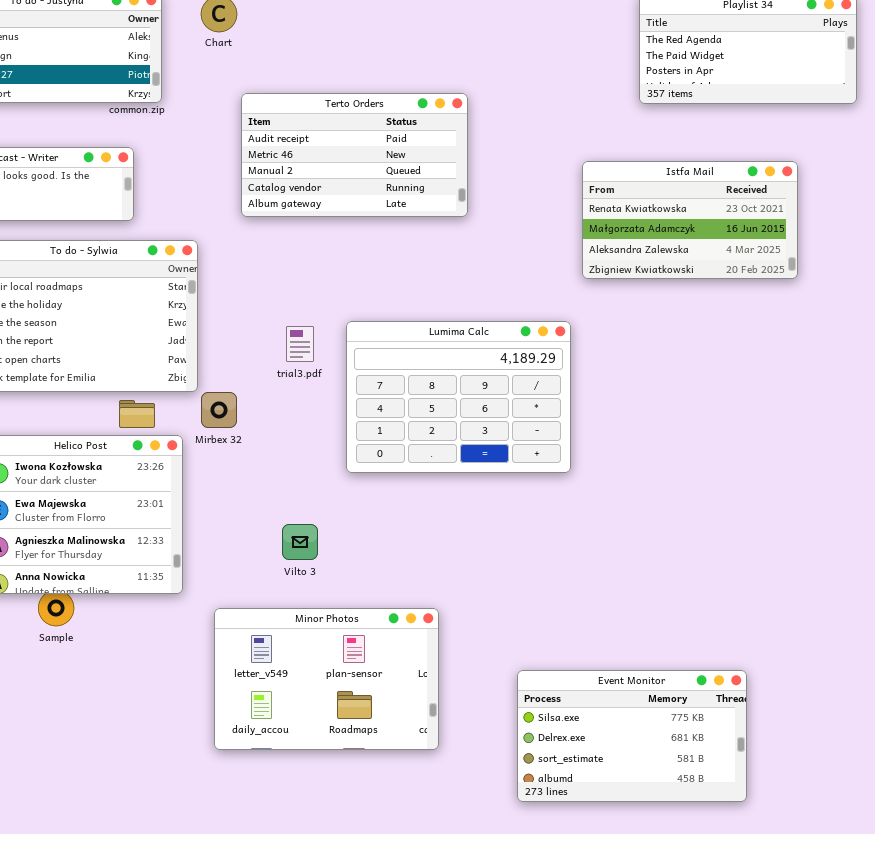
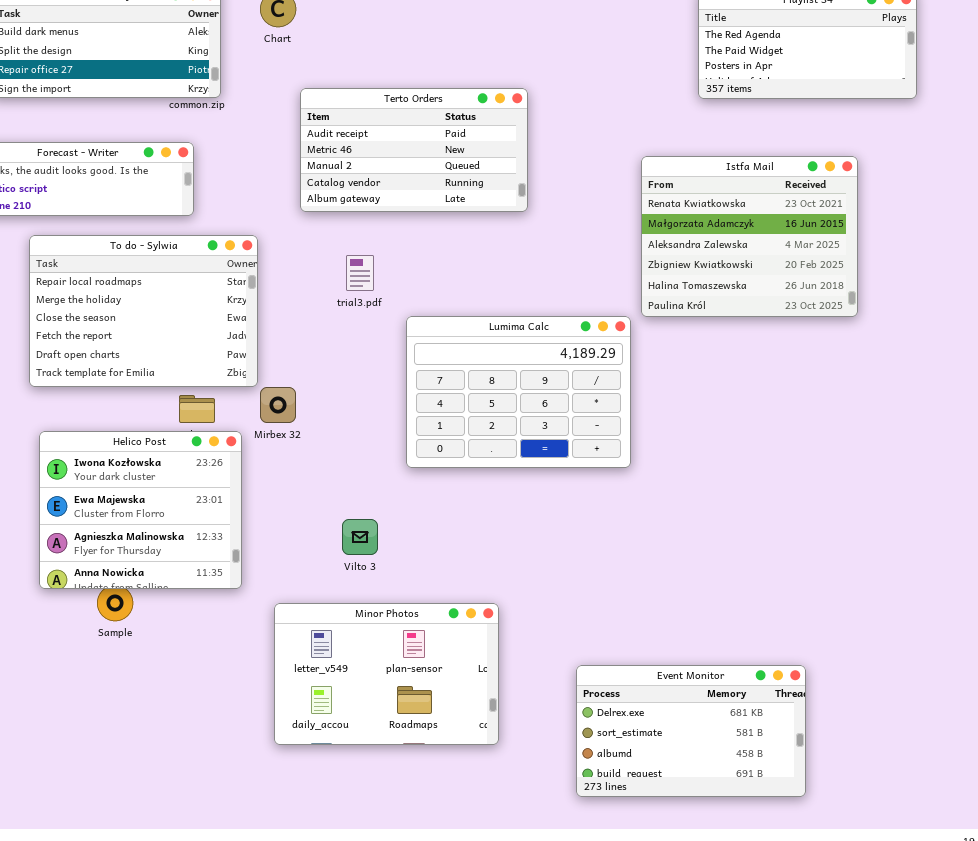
Istfa Mail: [582,161,798,279] -> [641,156,858,317], resized
trial3.pdf: [286,326,314,362] -> [346,255,374,291], moved
Event Monitor: [517,670,747,802] -> [576,665,806,797], scrolled down 1 row

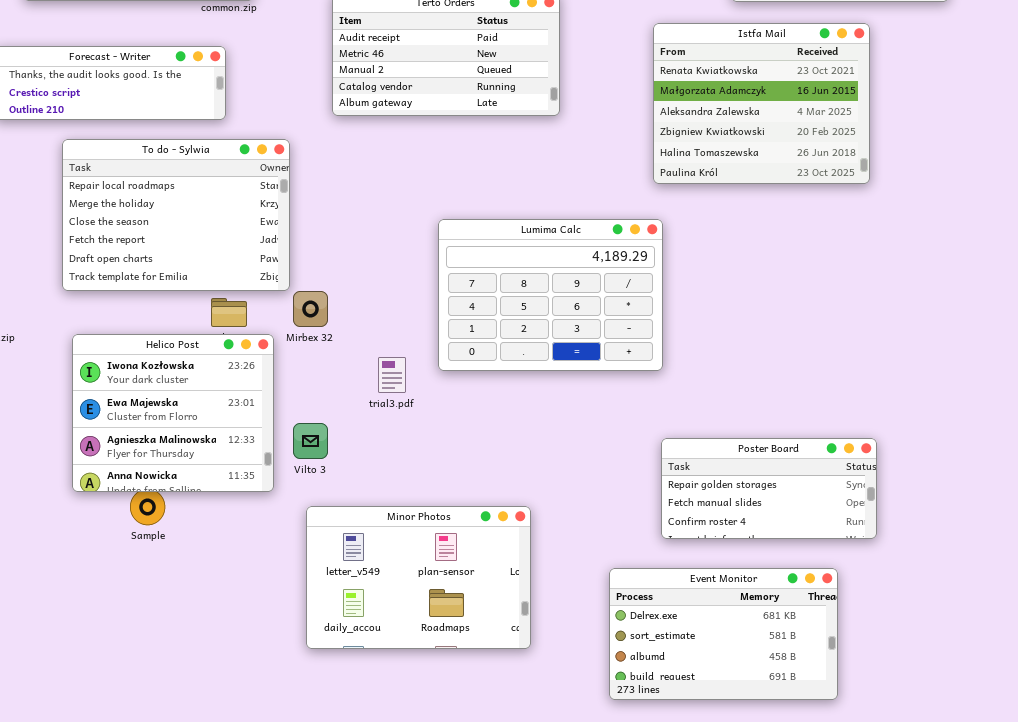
Istfa Mail: [641,156,858,317] -> [653,23,870,184], moved
trial3.pdf: [346,255,374,291] -> [378,357,406,393], moved
Vilto 3: [342,519,378,555] -> [293,423,328,459], moved
Poster Board: none -> [661,438,877,539], opened

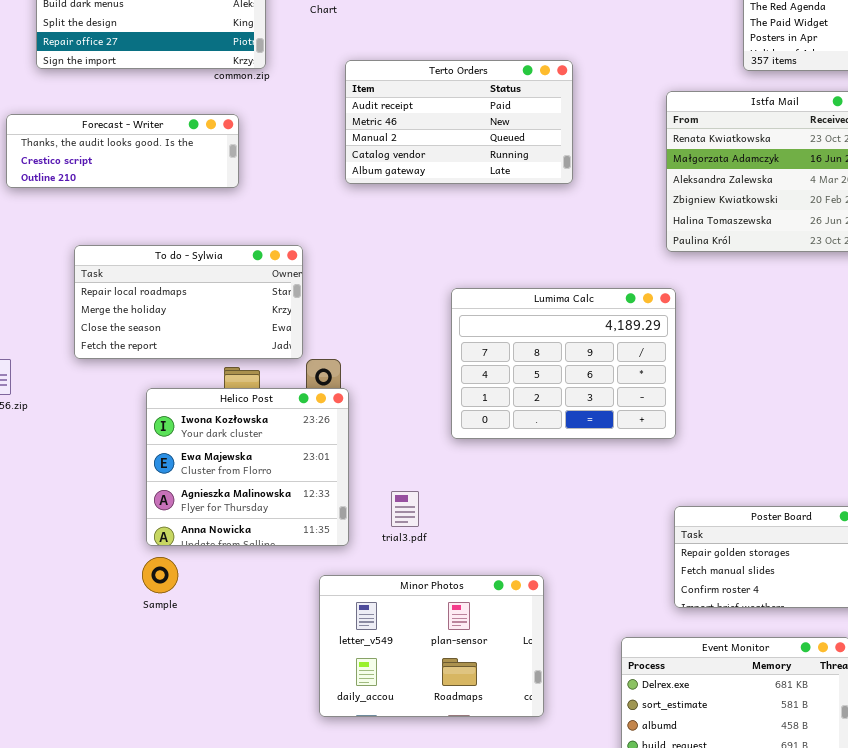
To do - Sylwia: [62,139,290,291] -> [74,245,303,359], resized
Helico Post: [72,334,274,492] -> [146,388,349,546], moved
trial3.pdf: [378,357,406,393] -> [391,491,419,527], moved

